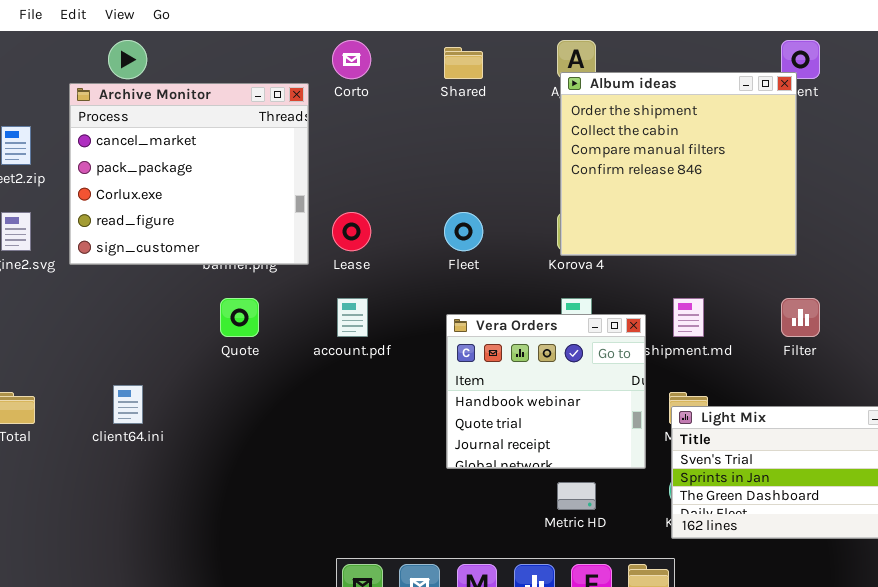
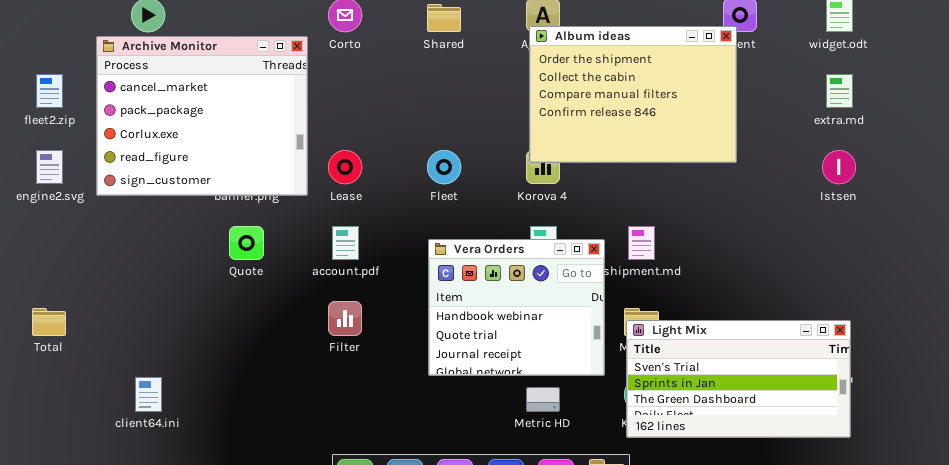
Album ideas: [560,72,797,256] -> [529,26,737,163], resized
Filter: [781,298,820,337] -> [328,301,362,336], moved
client64.ini: [113,385,143,424] -> [135,377,162,412], moved

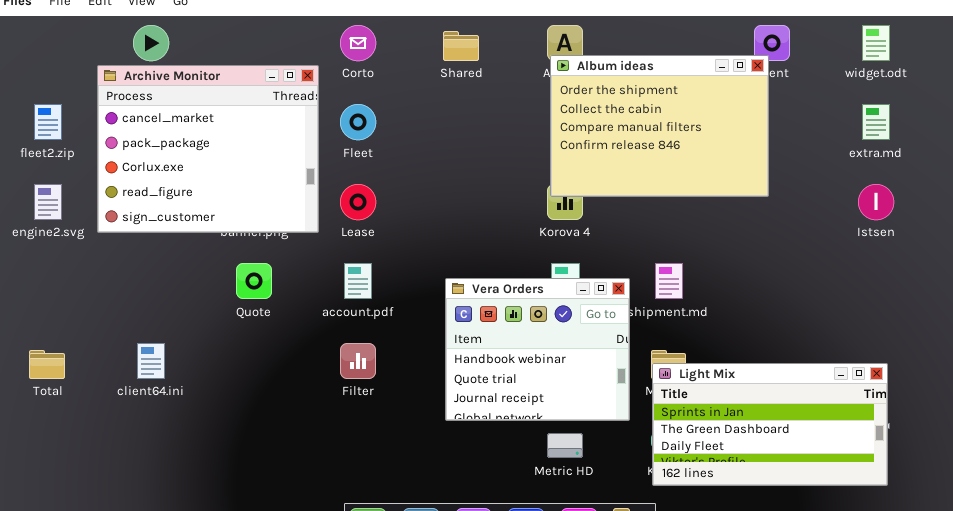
Fleet: [427,150,461,184] -> [340,104,376,140], moved
Light Mix: [626,320,851,438] -> [652,363,888,486], scrolled down 1 row
client64.ini: [135,377,162,412] -> [137,343,165,379], moved

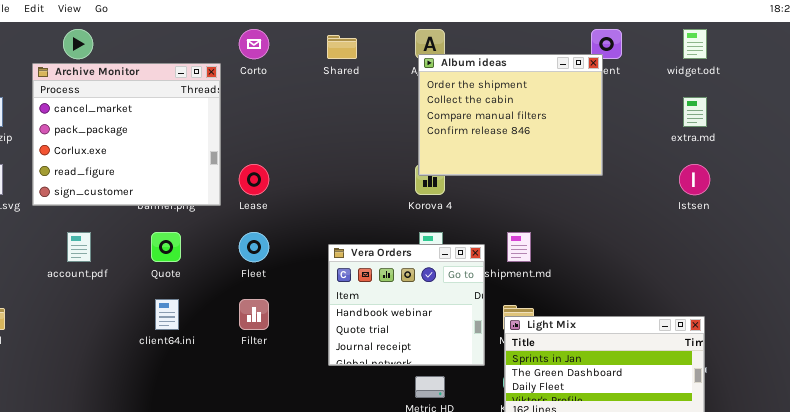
Fleet: [340,104,376,140] -> [239,232,269,262], moved
account.pdf: [344,263,372,299] -> [67,232,91,262], moved
client64.ini: [137,343,165,379] -> [155,299,179,330], moved

